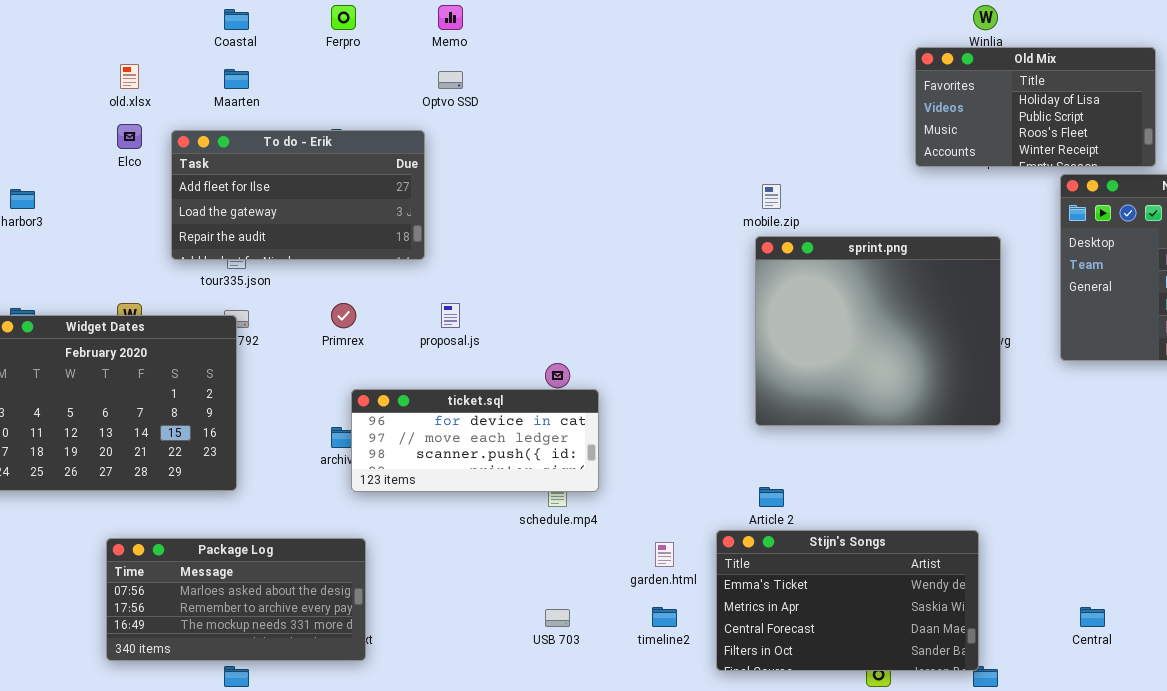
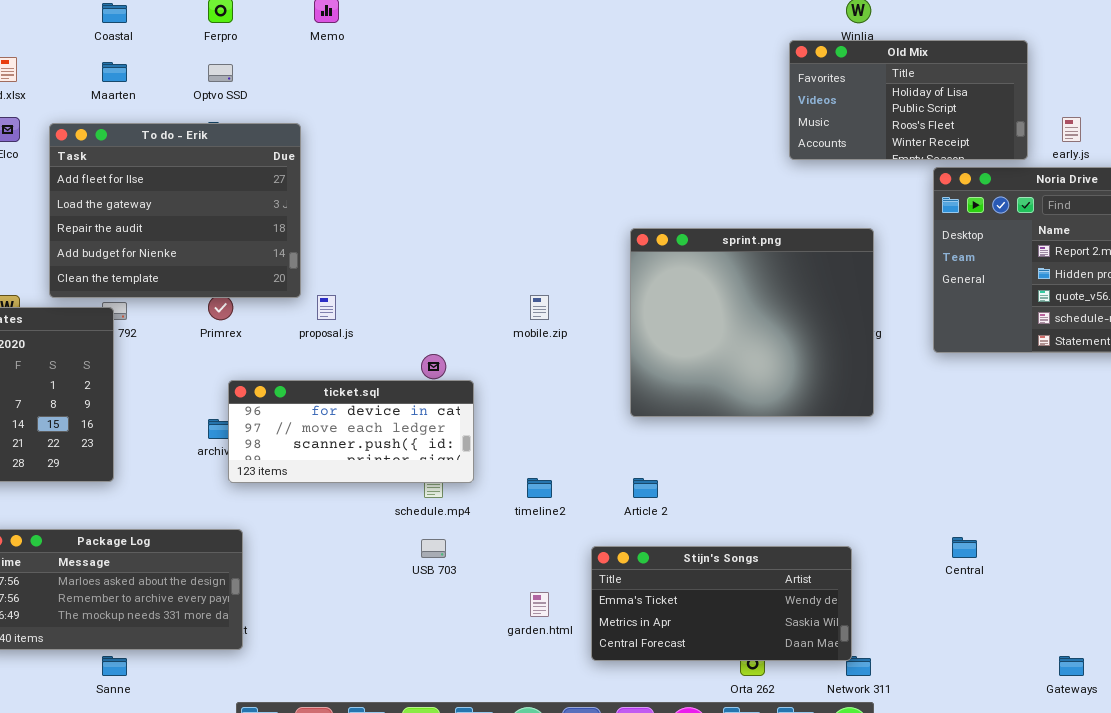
Optvo SSD: [438,71,463,89] -> [208,64,233,82], moved
To do - Erik: [171,130,425,260] -> [49,123,301,298], resized
mobile.zip: [762,184,781,209] -> [530,295,549,320], moved
Stijn's Songs: [716,530,979,671] -> [591,546,852,661], resized
garden.html: [655,542,674,567] -> [530,592,549,617], moved
timeline2: [652,607,677,627] -> [527,478,552,498], moved
Central: [1080,607,1105,627] -> [952,537,977,558], moved
USB 703: [545,609,570,627] -> [421,539,446,558], moved

